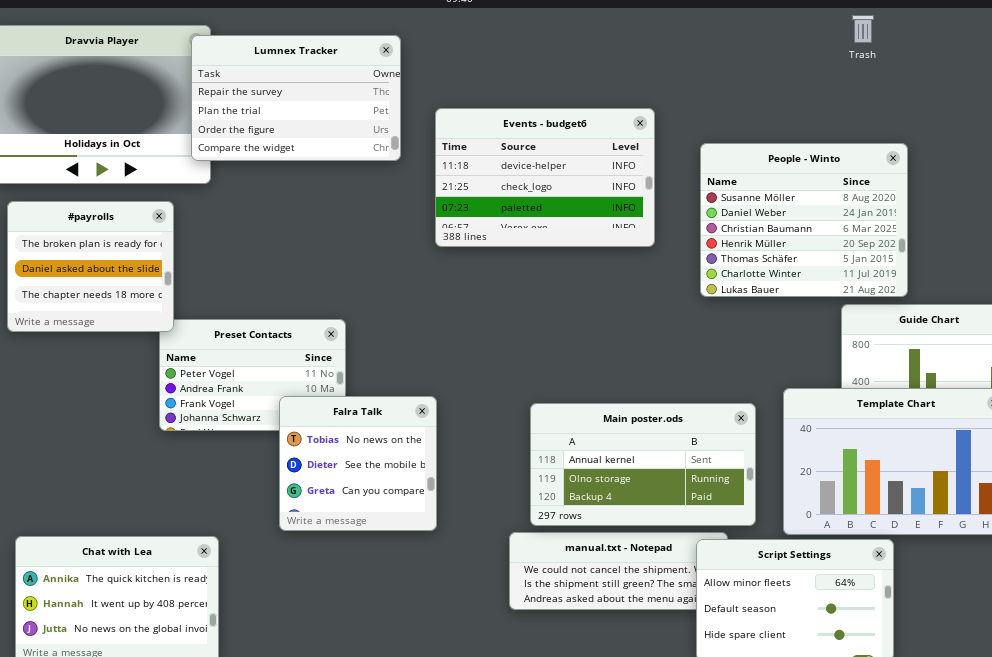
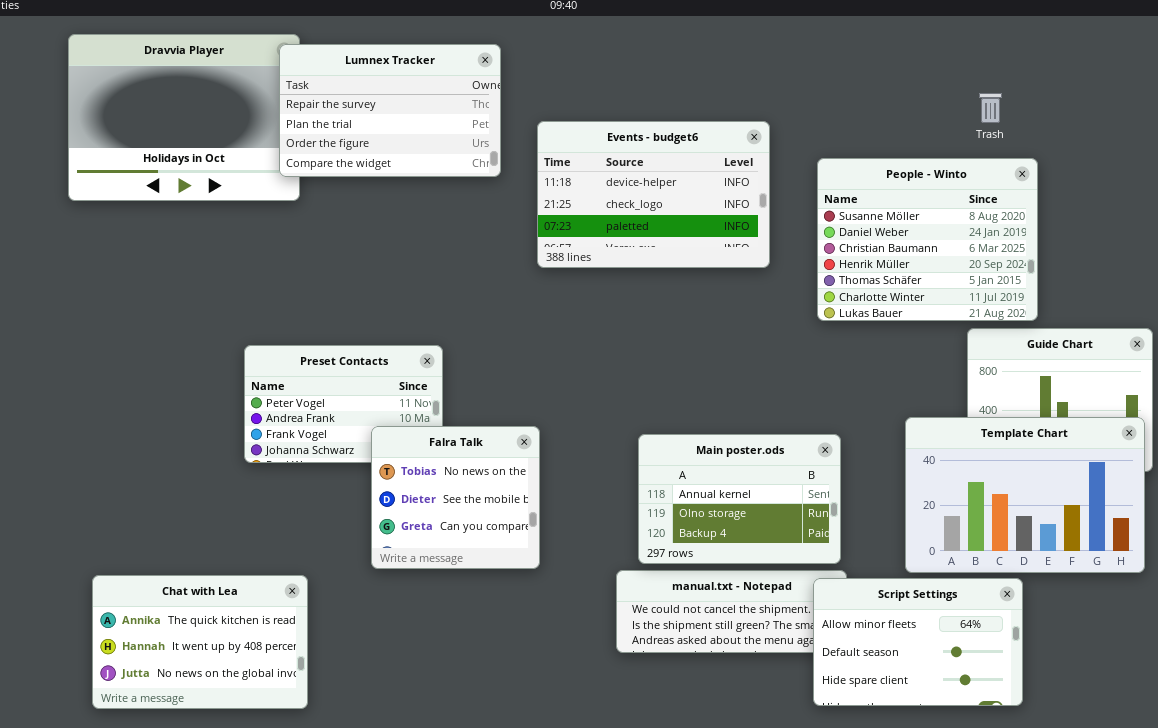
Trash: [852,15,874,43] -> [979,93,1002,123], moved
#payrolls: [7,201,174,332] -> none, closed
Main poster.ods: [530,403,756,526] -> [638,434,841,564], resized

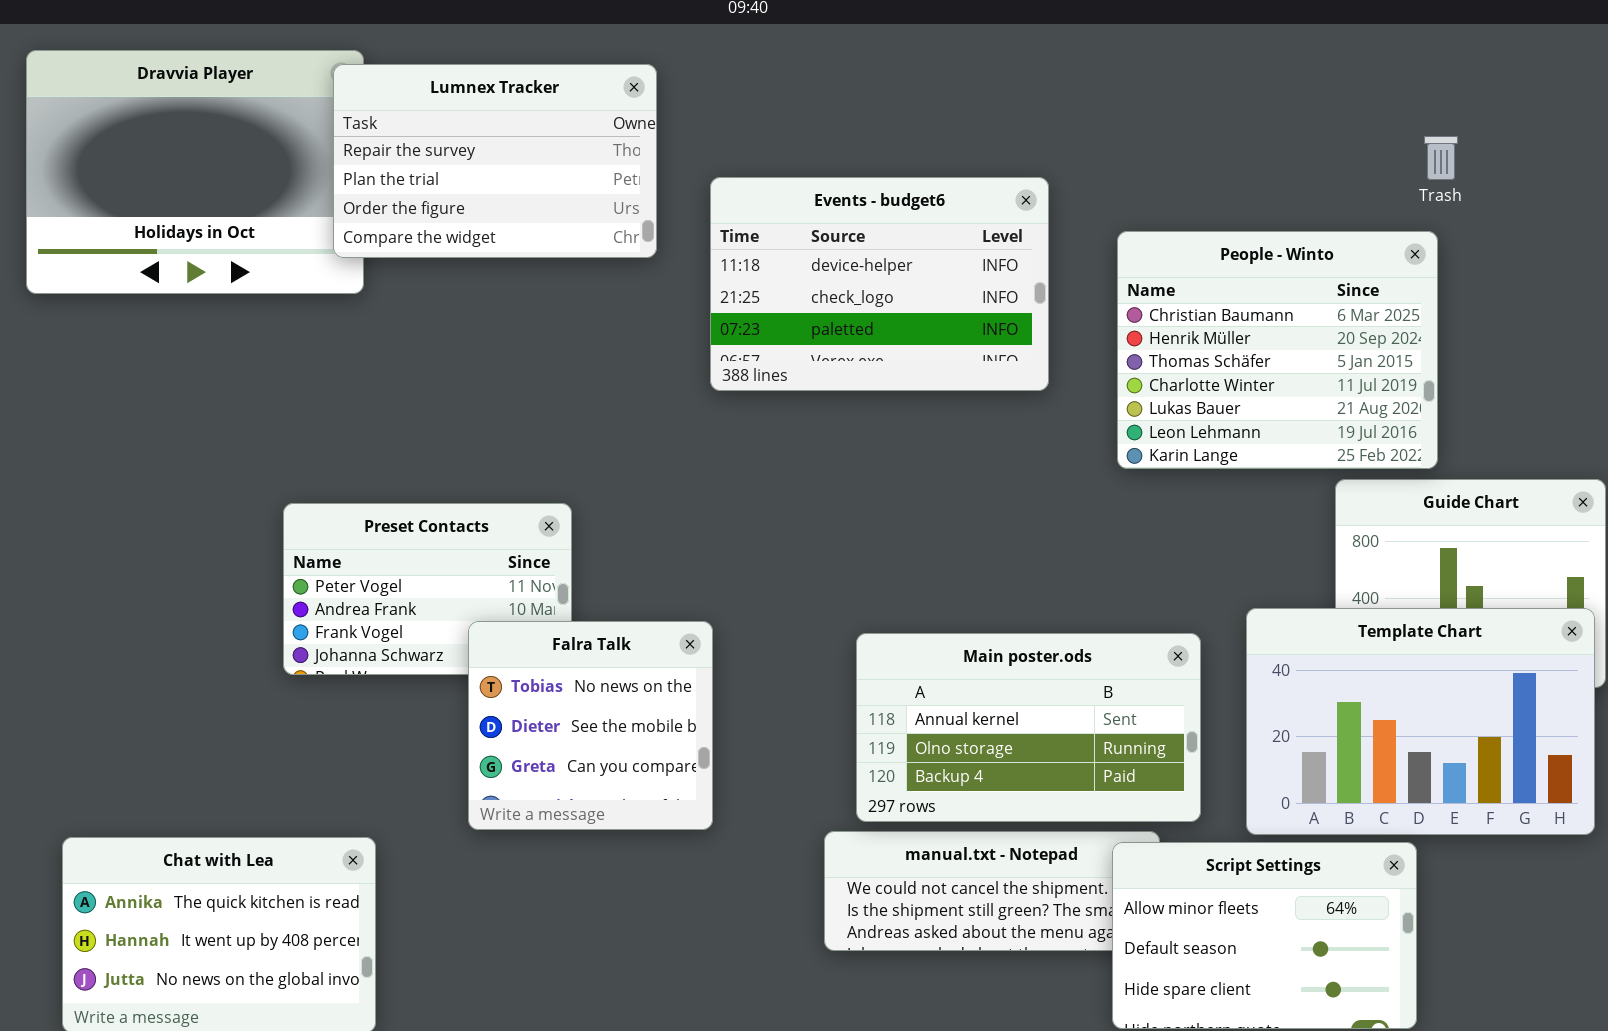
Trash: [979,93,1002,123] -> [1424,136,1458,180], moved
People - Winto: [817,158,1038,321] -> [1117,231,1438,469], scrolled down 2 rows
Main poster.ods: [638,434,841,564] -> [856,633,1201,822], resized

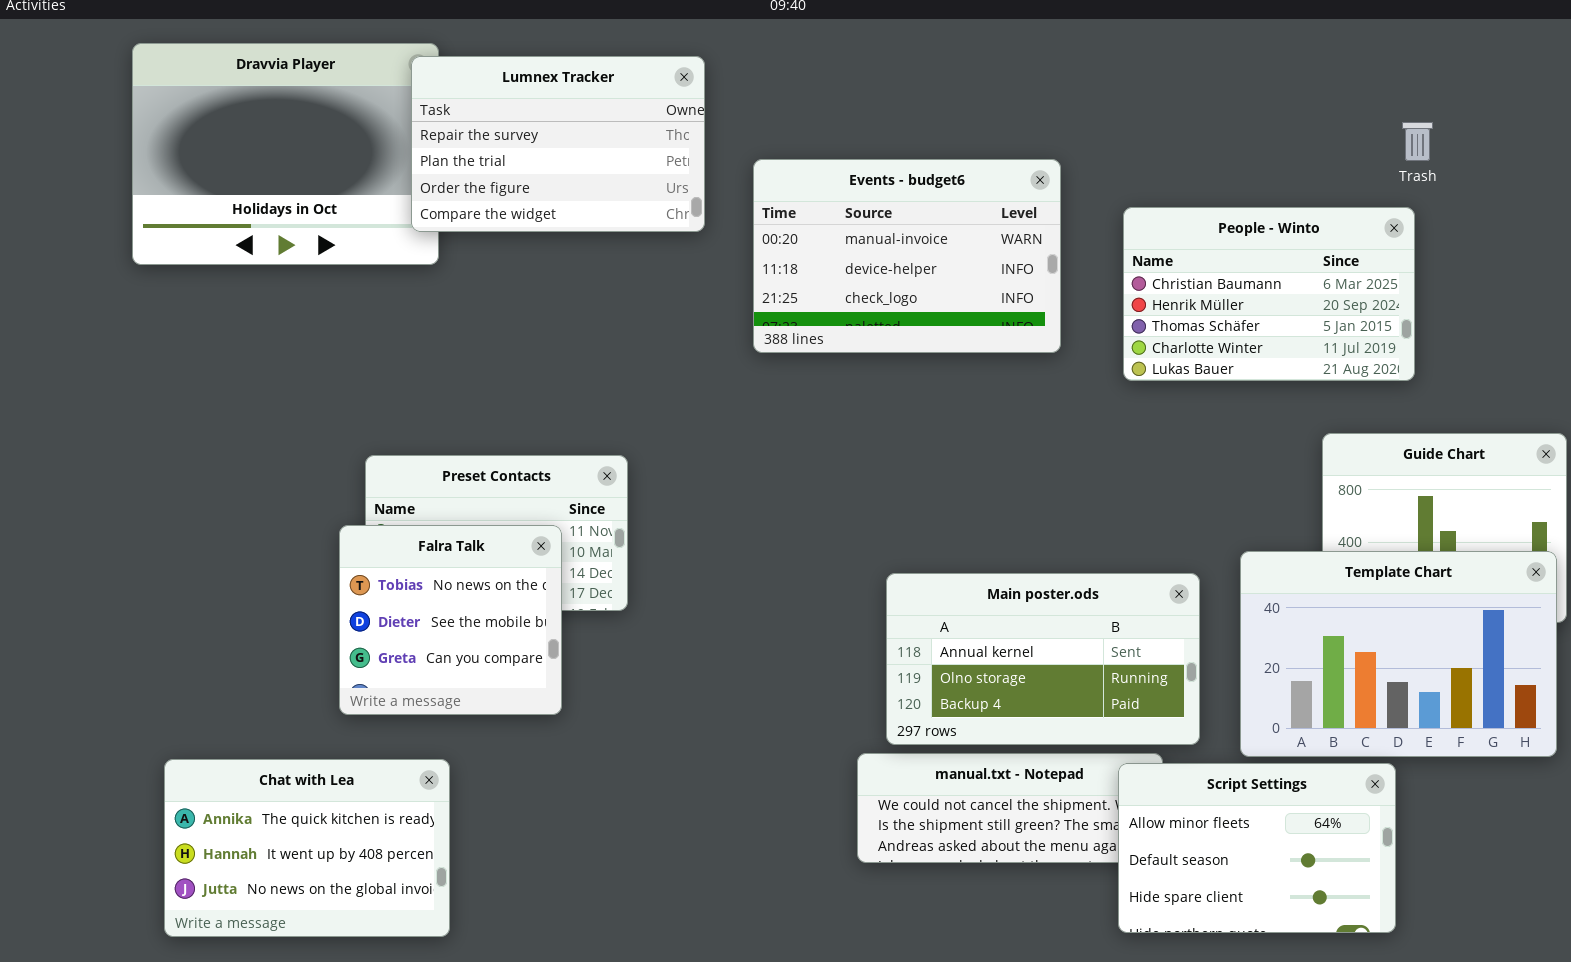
Events - budget6: [710,177,1049,391] -> [753,159,1061,353], scrolled up 1 row
People - Winto: [1117,231,1438,469] -> [1123,207,1415,381], resized
Falra Talk: [468,621,713,830] -> [339,525,562,715], moved

